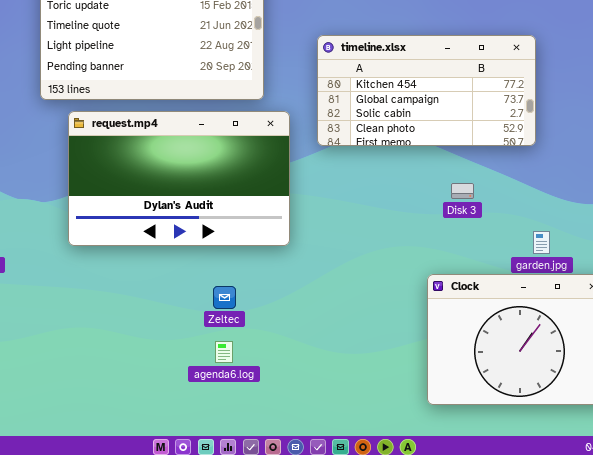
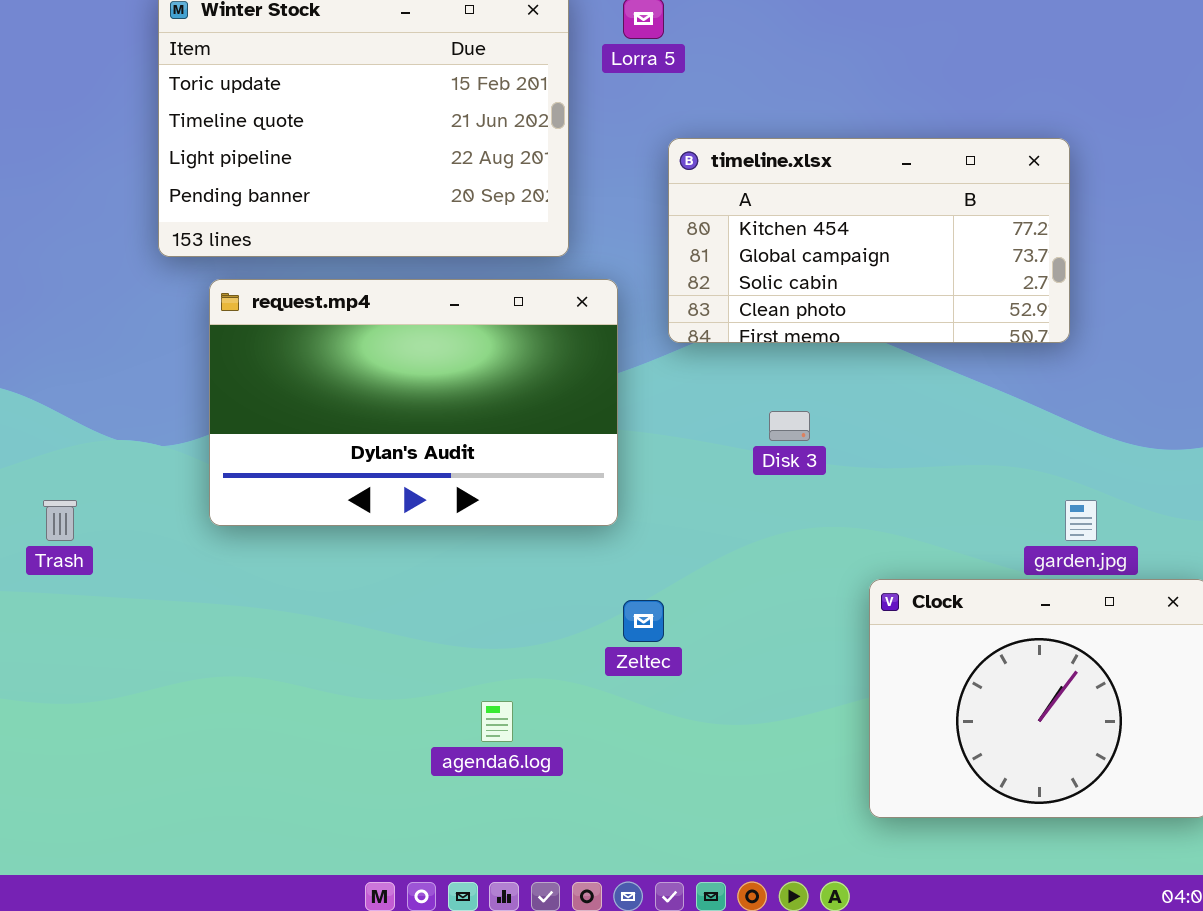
Disk 3: [451,183,474,199] -> [769,411,810,441], moved
Zeltec: [213,286,236,309] -> [623,600,664,642], moved

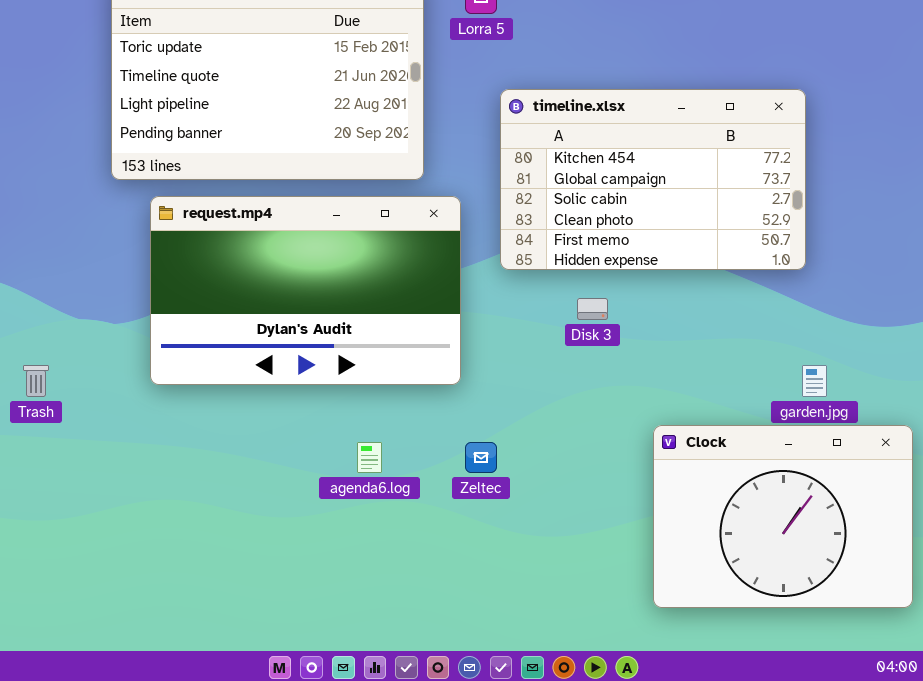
timeline.xlsx: [668,138,1070,343] -> [500,89,806,270], resized
agenda6.log: [481,701,513,742] -> [357,442,382,473], moved

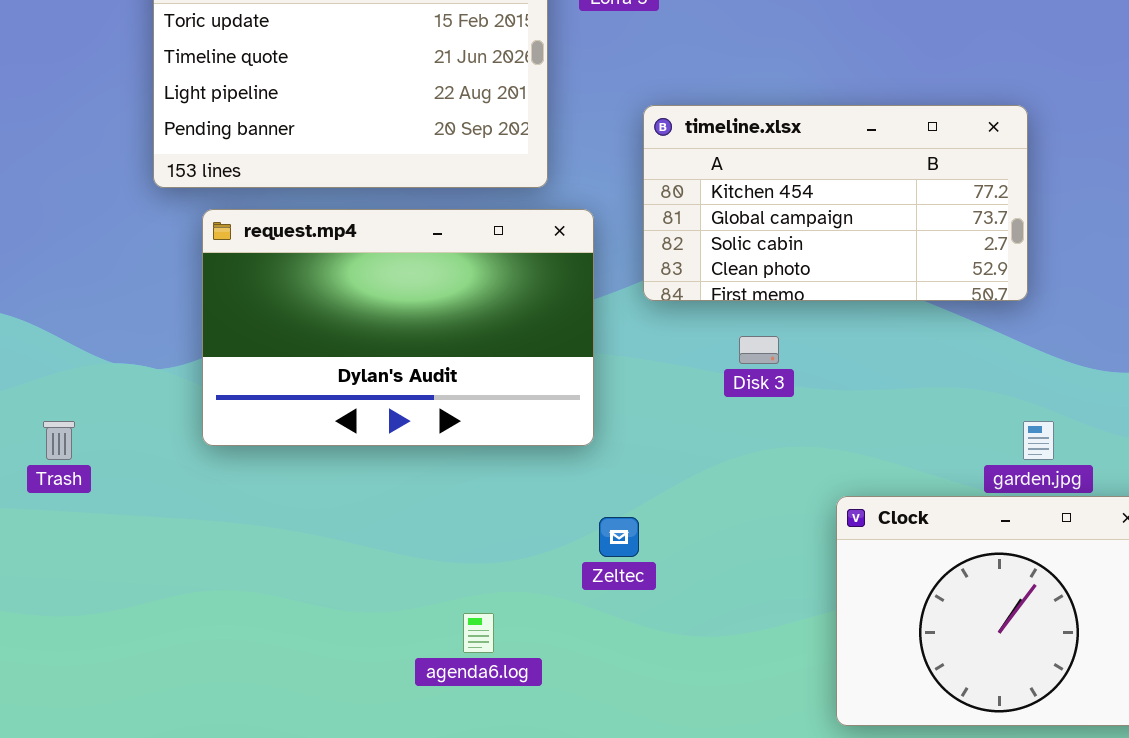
timeline.xlsx: [500,89,806,270] -> [643,105,1028,301], resized
agenda6.log: [357,442,382,473] -> [463,613,494,653], moved

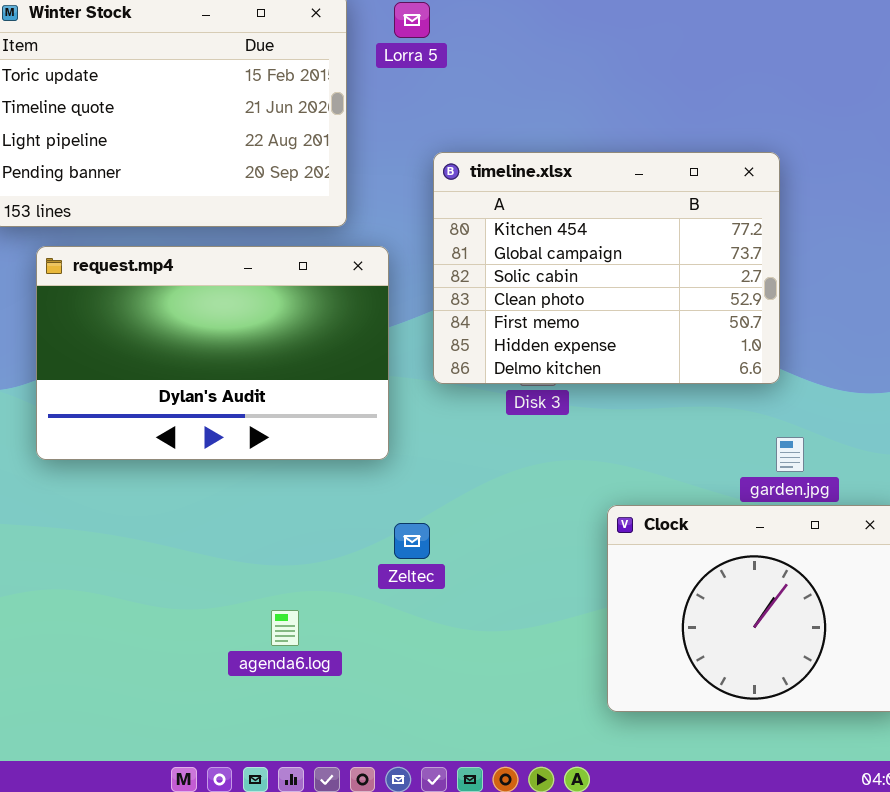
timeline.xlsx: [643,105,1028,301] -> [433,152,780,384], resized

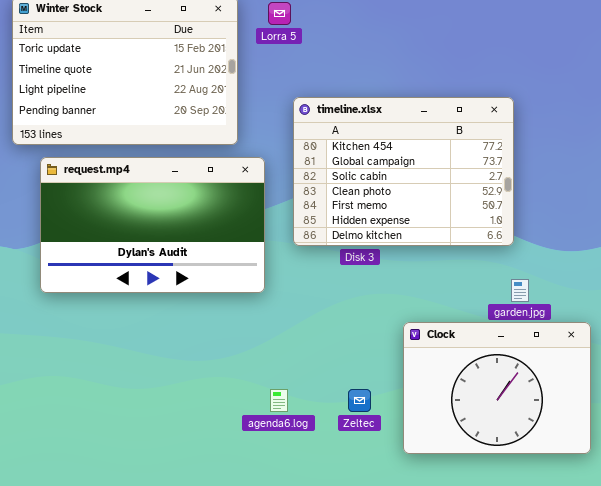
Zeltec: [394,523,430,559] -> [348,389,371,412], moved
agenda6.log: [271,610,299,646] -> [270,389,288,412], moved

